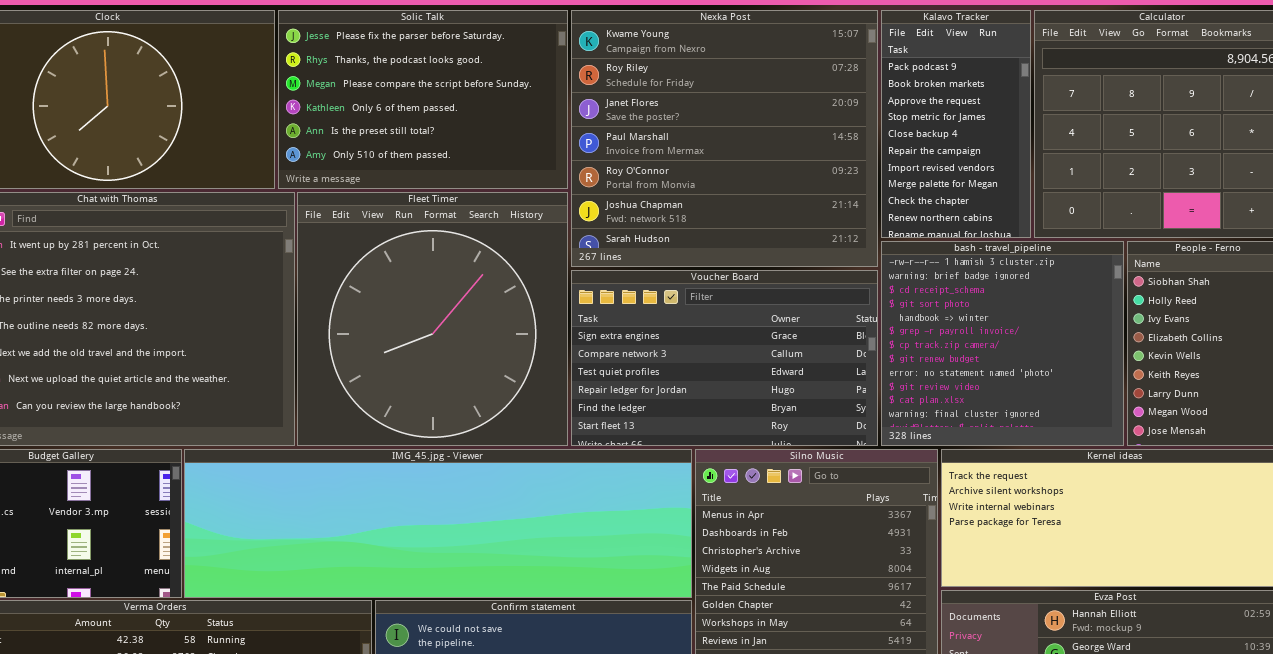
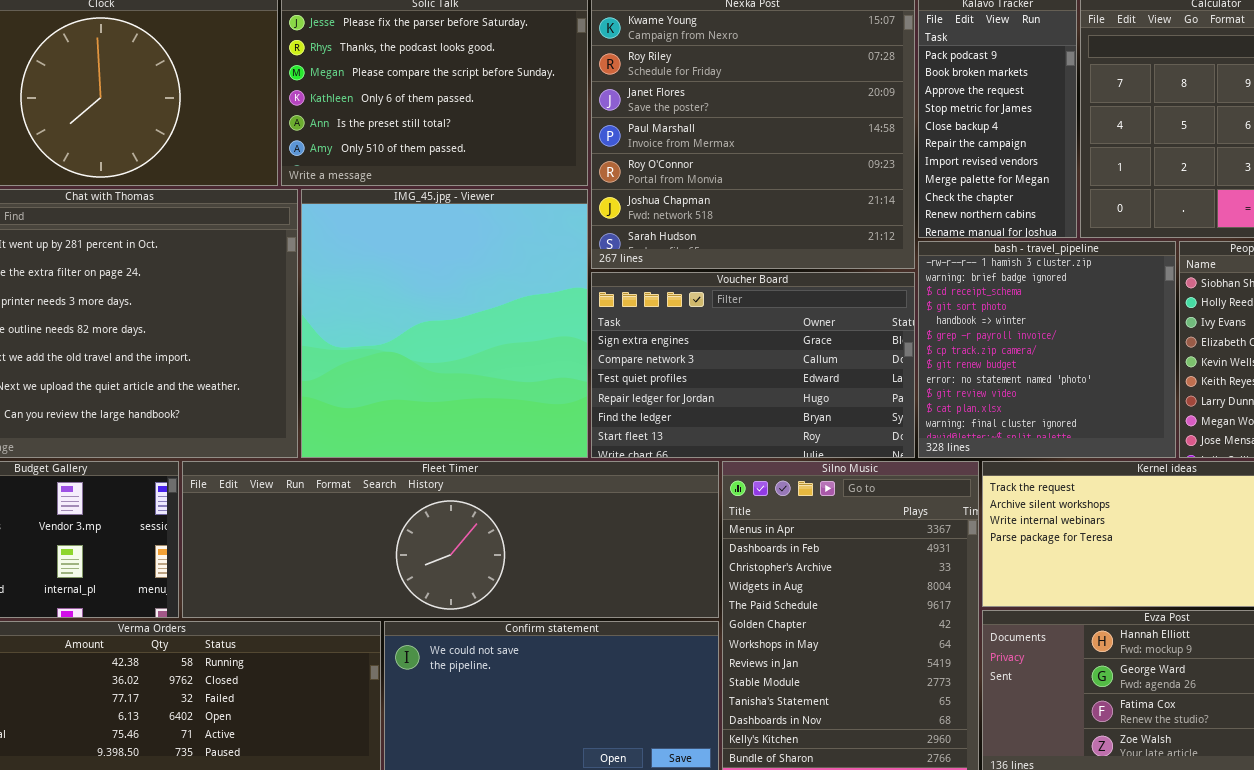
Fleet Timer: [297,192,568,446] -> [182,461,719,618], moved, resized
IMG_45.jpg - Viewer: [184,449,692,598] -> [301,189,588,458], moved, resized

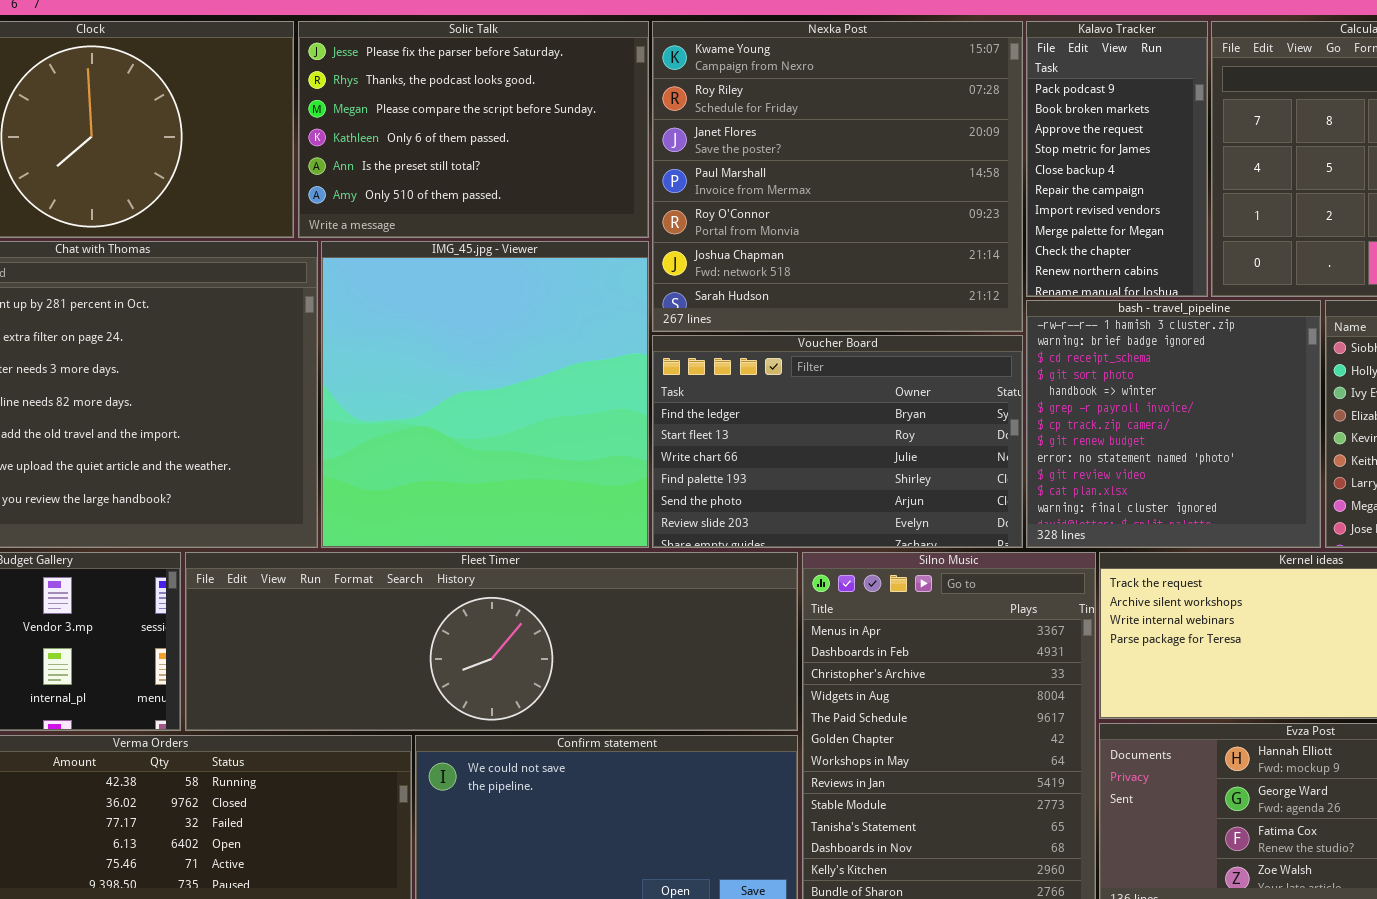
Voucher Board: [591,272,915,458] -> [652,335,1023,548], scrolled down 4 rows

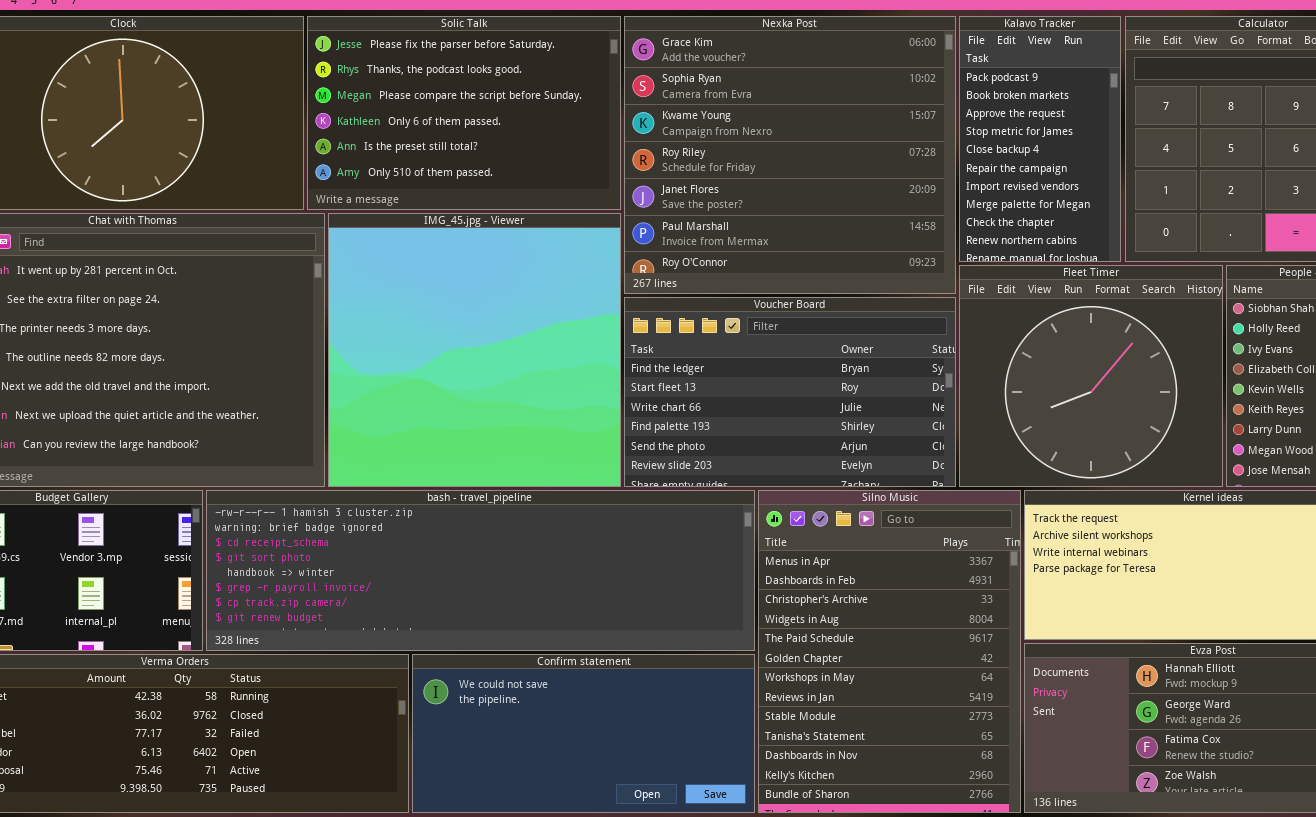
Nexka Post: [652,21,1023,332] -> [624,16,956,294], scrolled up 2 rows
bash - travel_pipeline: [1026,300,1321,548] -> [206,490,755,651], moved, resized
Fleet Timer: [185,552,798,731] -> [959,265,1223,487], moved, resized

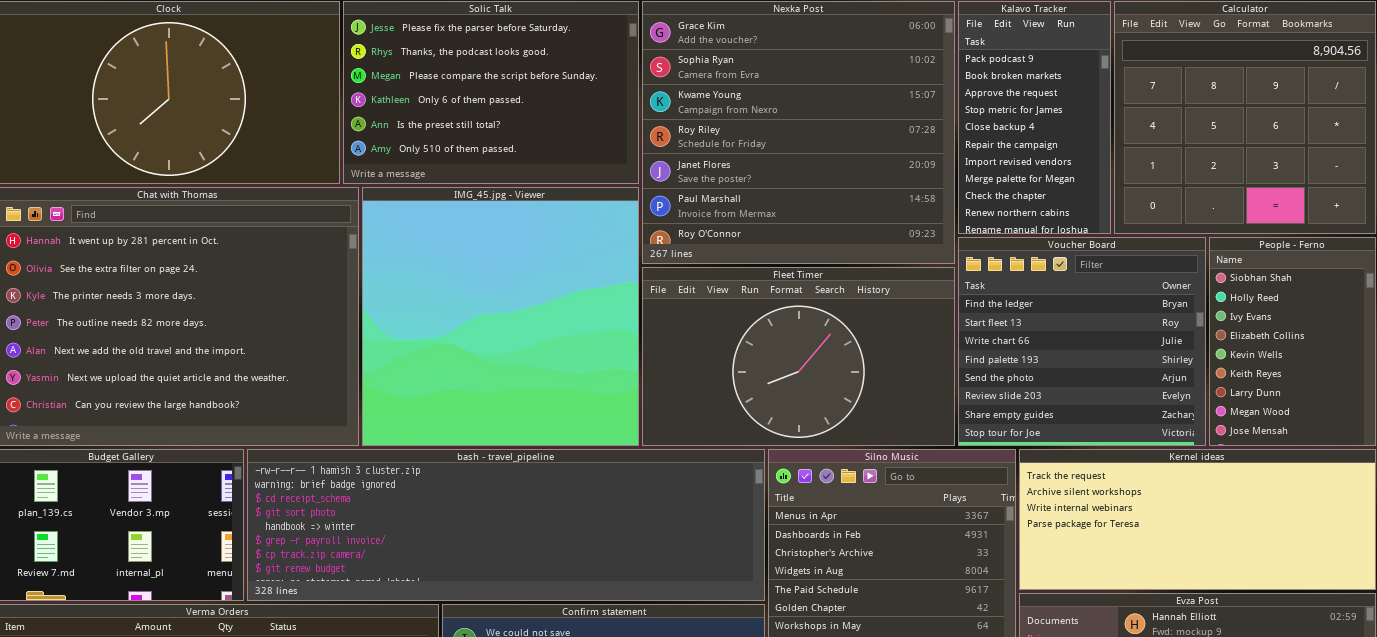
Fleet Timer: [959,265,1223,487] -> [642,267,955,446], moved, resized
Voucher Board: [624,297,956,487] -> [958,237,1206,446], moved, resized

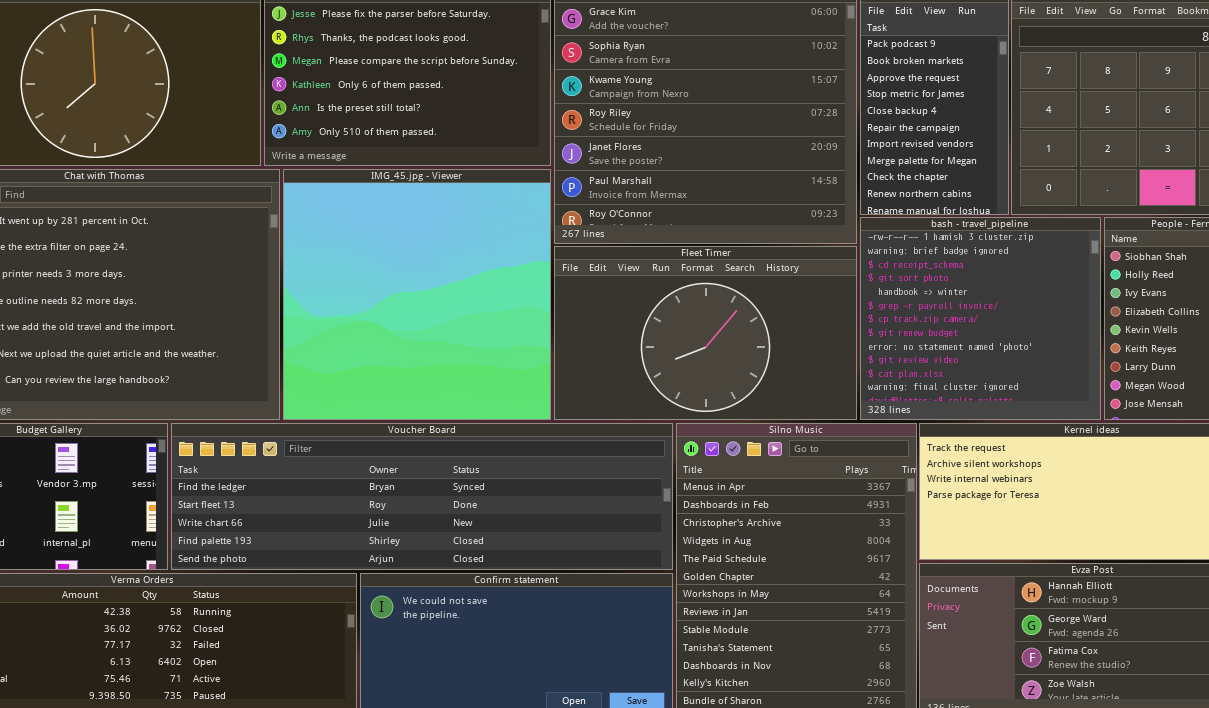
Voucher Board: [958,237,1206,446] -> [171,423,673,570], moved, resized
bash - travel_pipeline: [247,449,765,601] -> [860,217,1101,420], moved, resized

